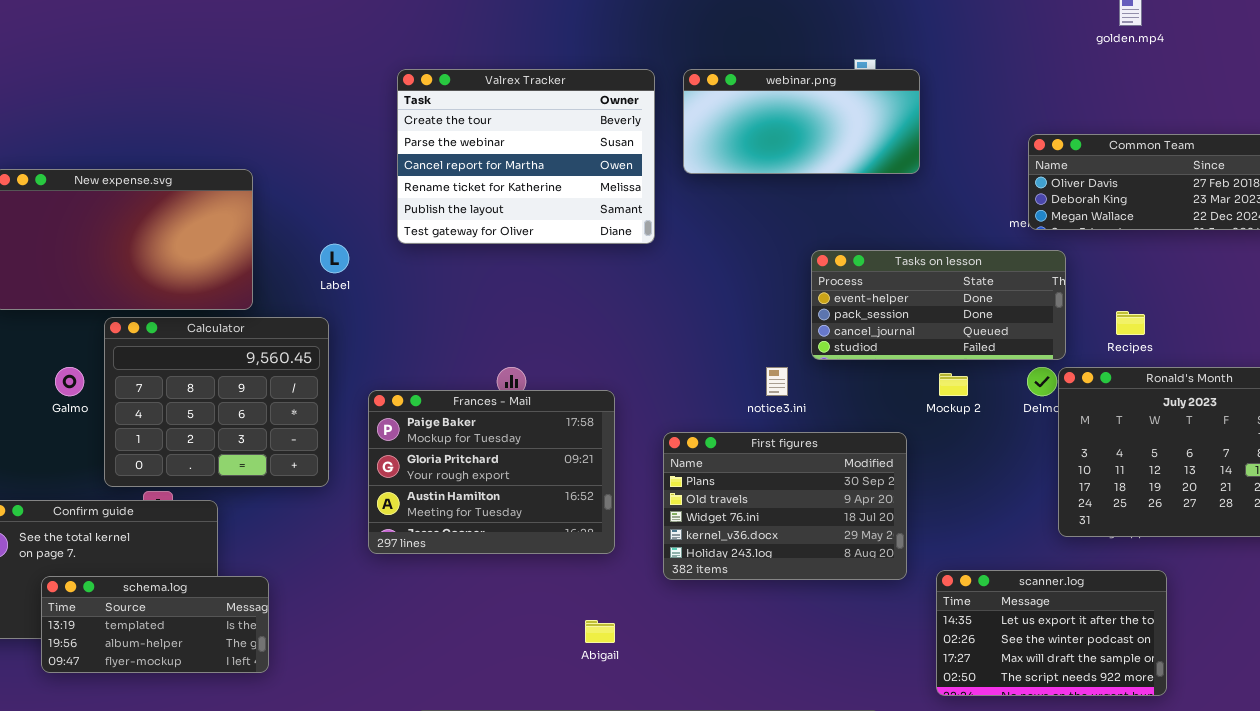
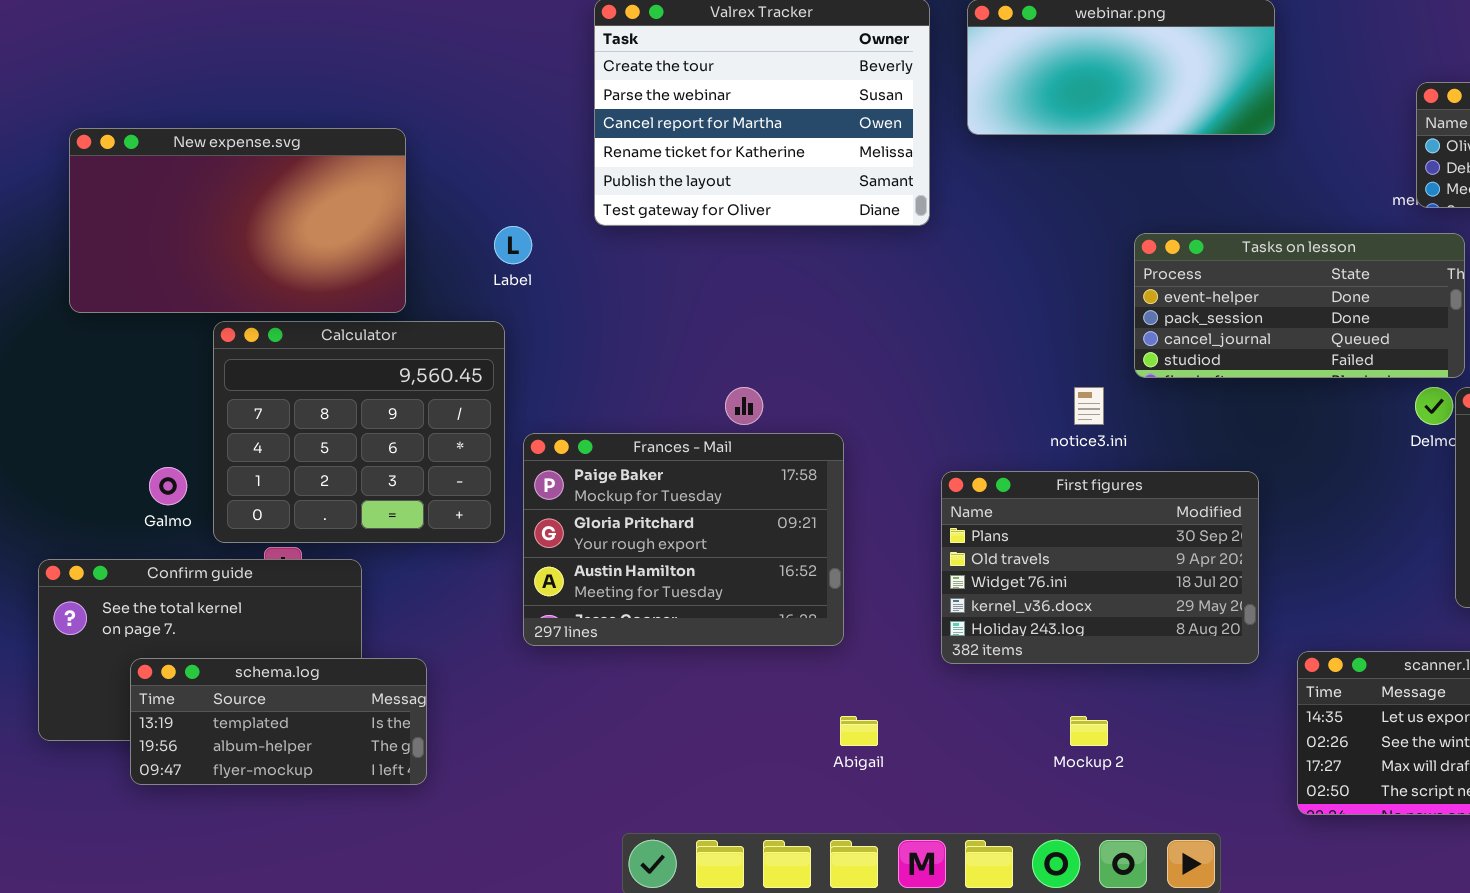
Galmo: [55,367,84,396] -> [149,467,187,505], moved
Mockup 2: [939,373,968,396] -> [1070,716,1108,746], moved
Frances - Mail: [368,390,615,554] -> [523,433,844,646], moved

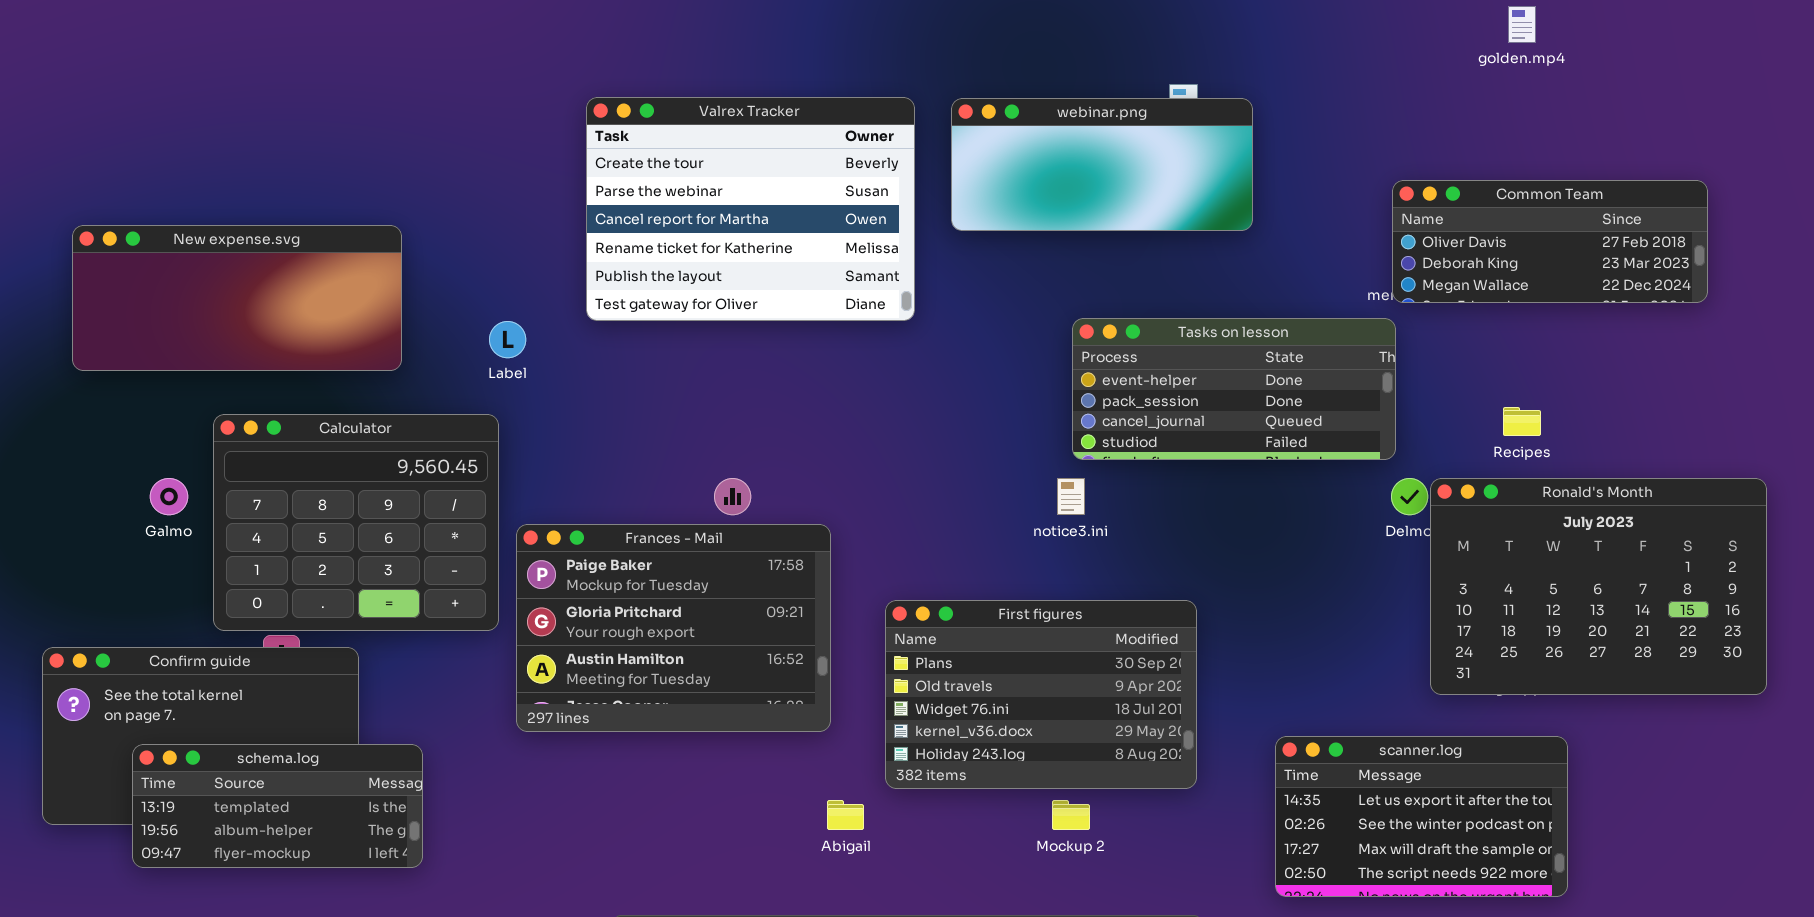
New expense.svg: [69,128,406,313] -> [72,225,402,371], resized
Tasks on lesson: [1134,233,1465,378] -> [1072,318,1396,460], moved
Galmo: [149,467,187,505] -> [150,478,188,515], moved
First figures: [941,471,1259,664] -> [885,600,1197,789], moved

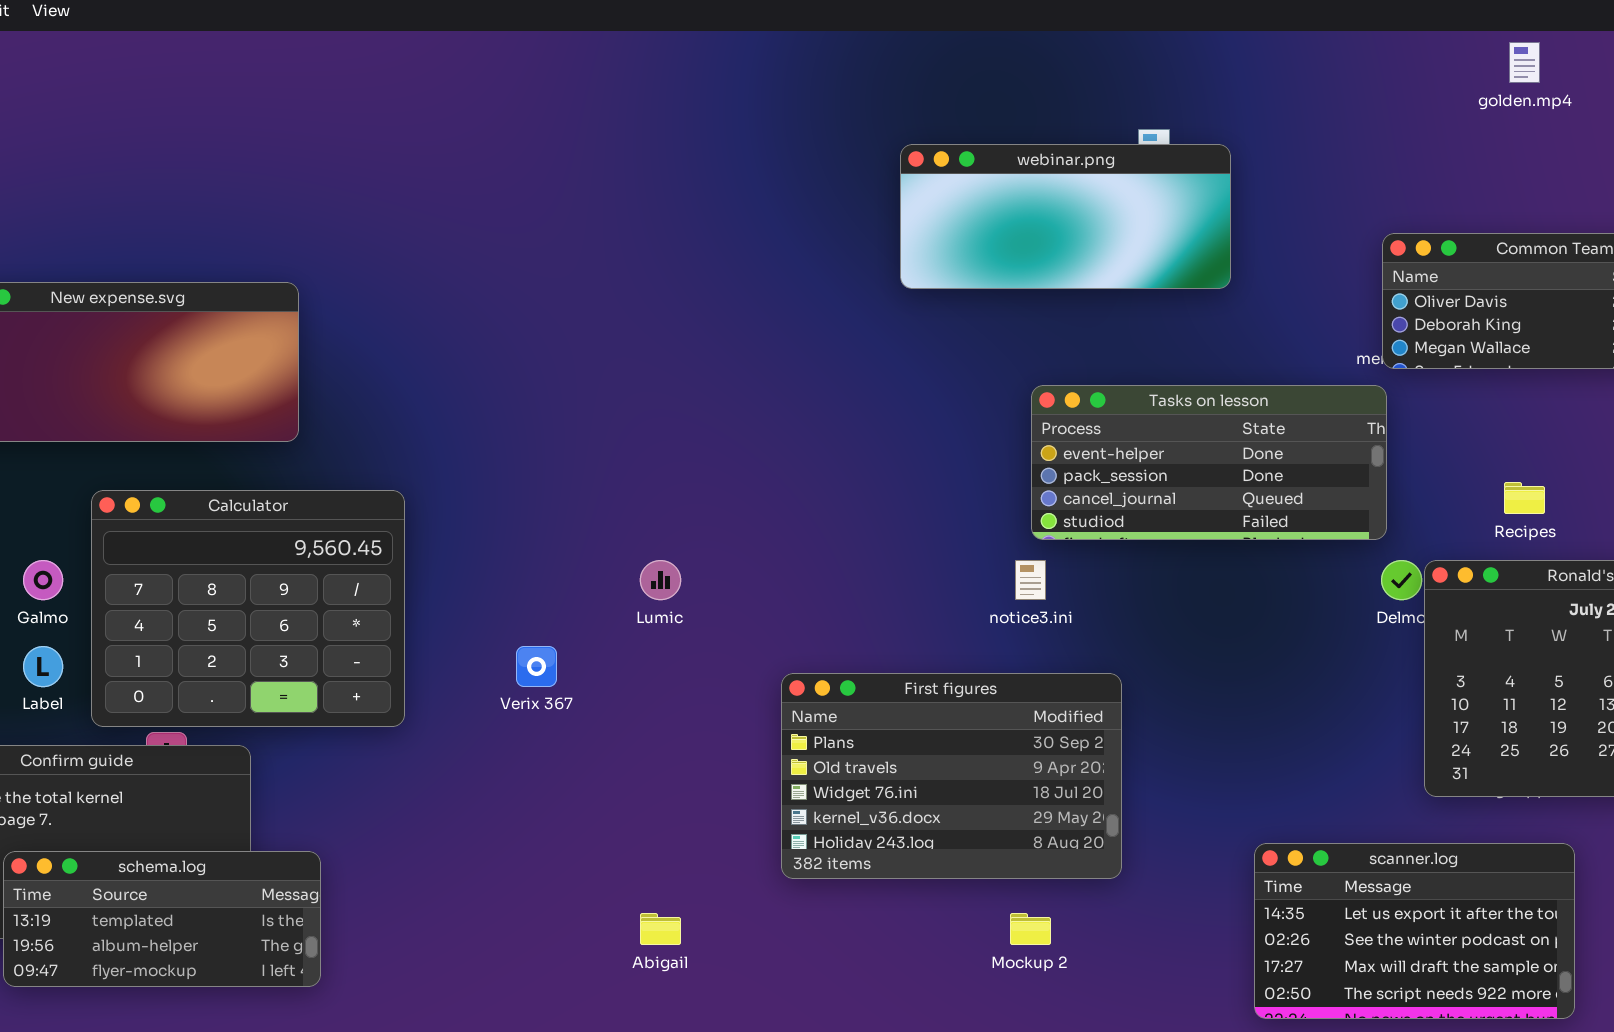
Valrex Tracker: [586,97,915,321] -> none, closed
Label: [489,321,526,358] -> [23,646,63,687], moved
Frances - Mail: [516,524,831,732] -> none, closed
First figures: [885,600,1197,789] -> [781,673,1122,879], moved
Abigail: [827,800,864,830] -> [640,913,681,945], moved

